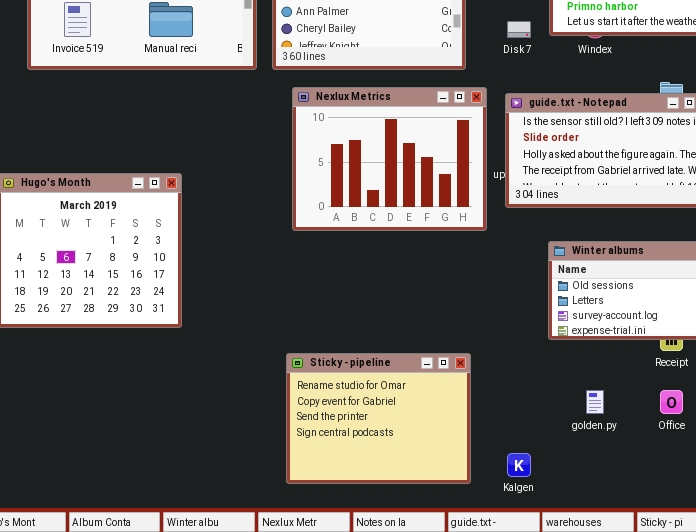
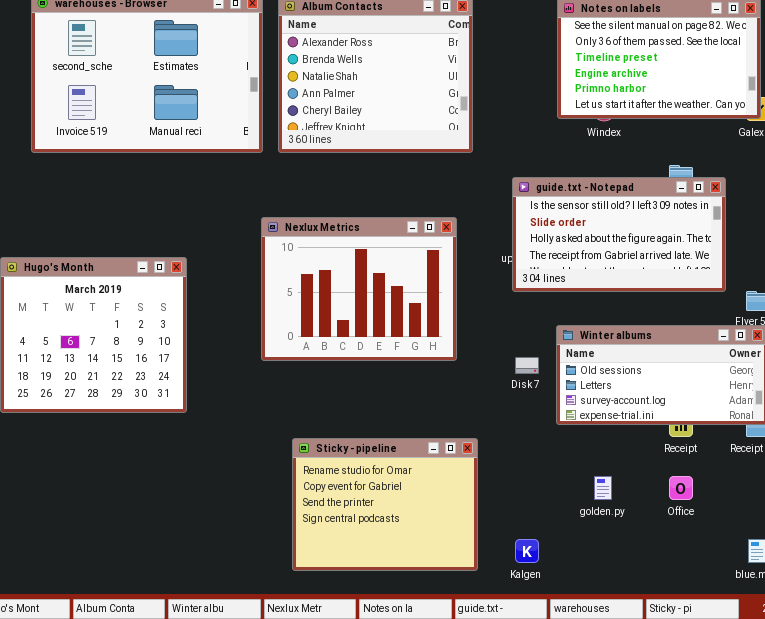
Disk 7: [507,21,531,38] -> [515,357,539,374], moved
Nexlux Metrics: [292,87,487,231] -> [261,217,457,361], moved

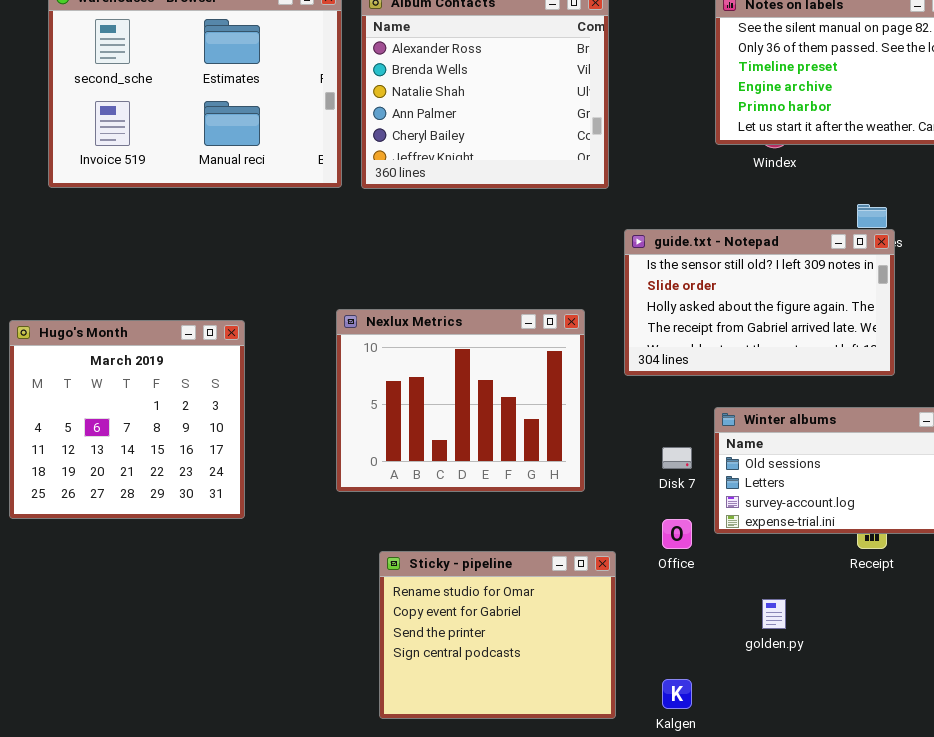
guide.txt - Notepad: [512,177,726,292] -> [624,229,895,376], moved
Nexlux Metrics: [261,217,457,361] -> [336,309,585,492], moved
Office: [669,476,693,500] -> [662,519,692,549], moved

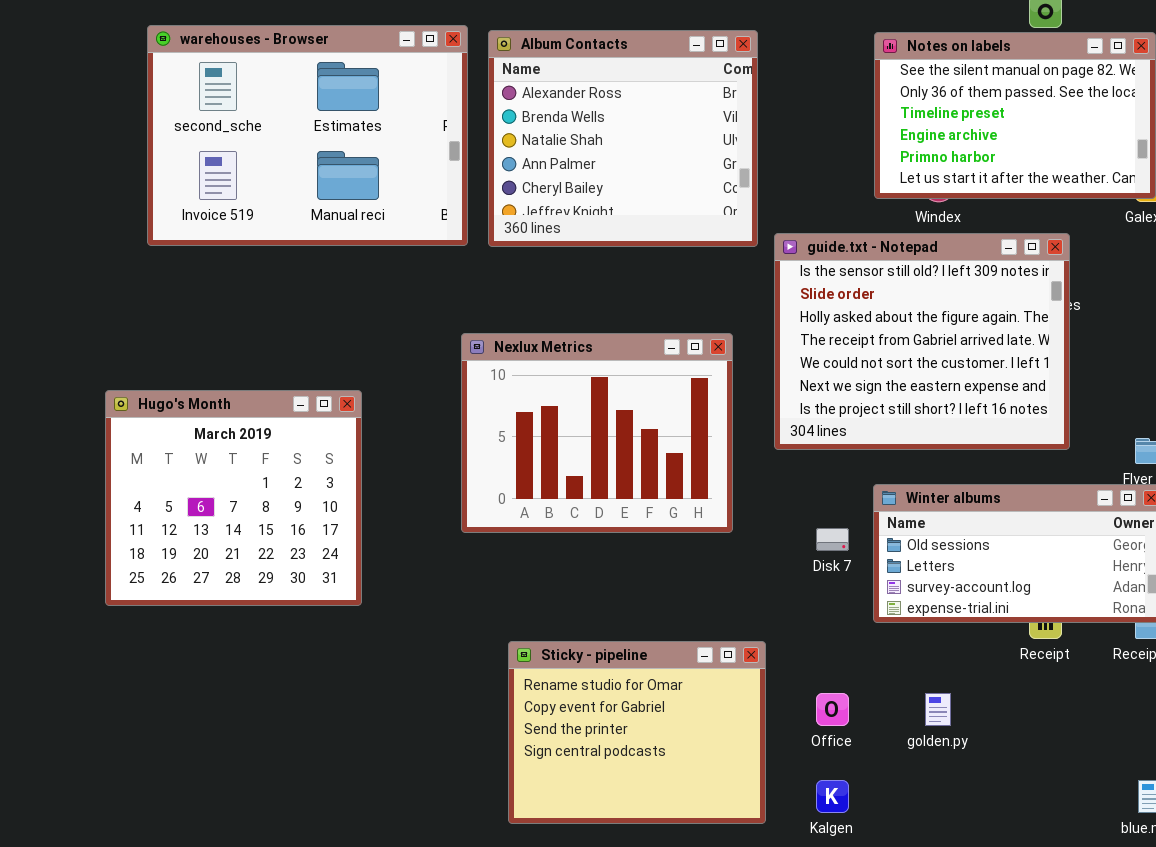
guide.txt - Notepad: [624,229,895,376] -> [774,233,1070,450], resized
Nexlux Metrics: [336,309,585,492] -> [461,333,733,533], moved
Office: [662,519,692,549] -> [816,693,849,726], moved

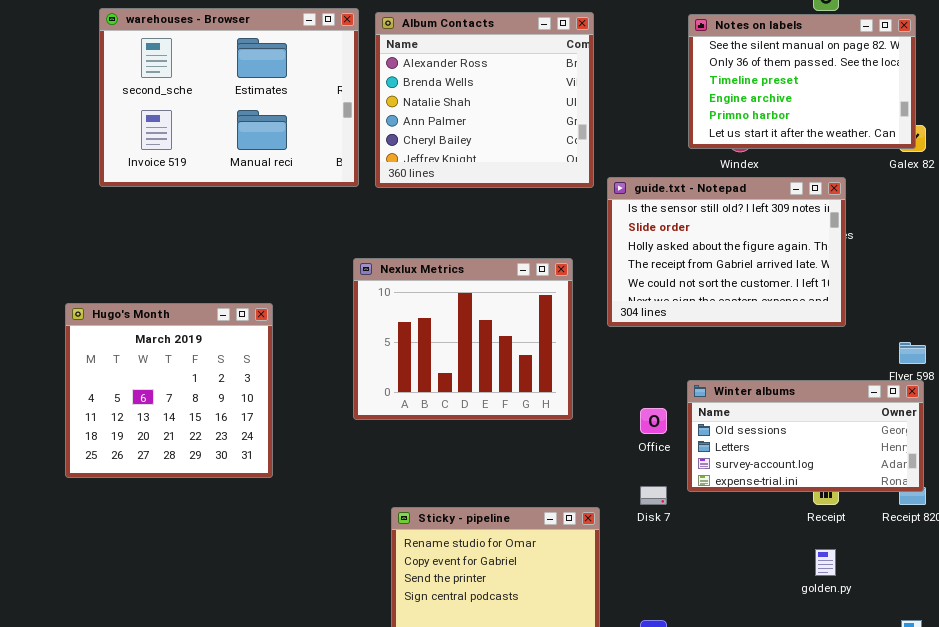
guide.txt - Notepad: [774,233,1070,450] -> [607,177,846,327], resized
Disk 7: [816,528,849,551] -> [640,486,667,505], moved
Office: [816,693,849,726] -> [640,408,667,434], moved
golden.py: [925,693,951,726] -> [815,549,836,576], moved

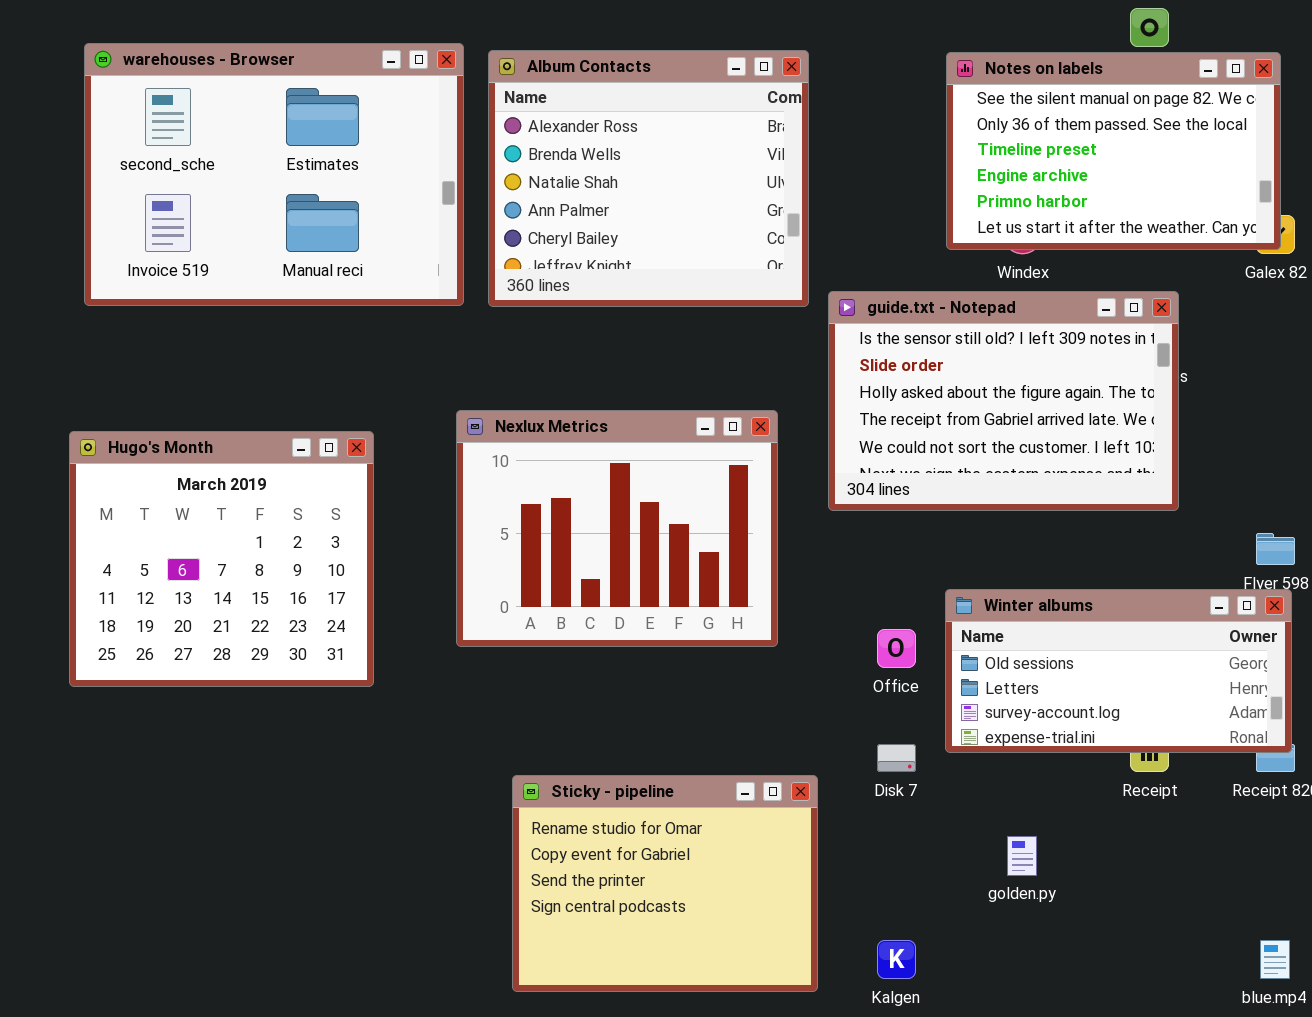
Hugo's Month: [65,303,273,478] -> [69,431,374,687], moved
golden.py: [815,549,836,576] -> [1007,836,1037,876], moved

